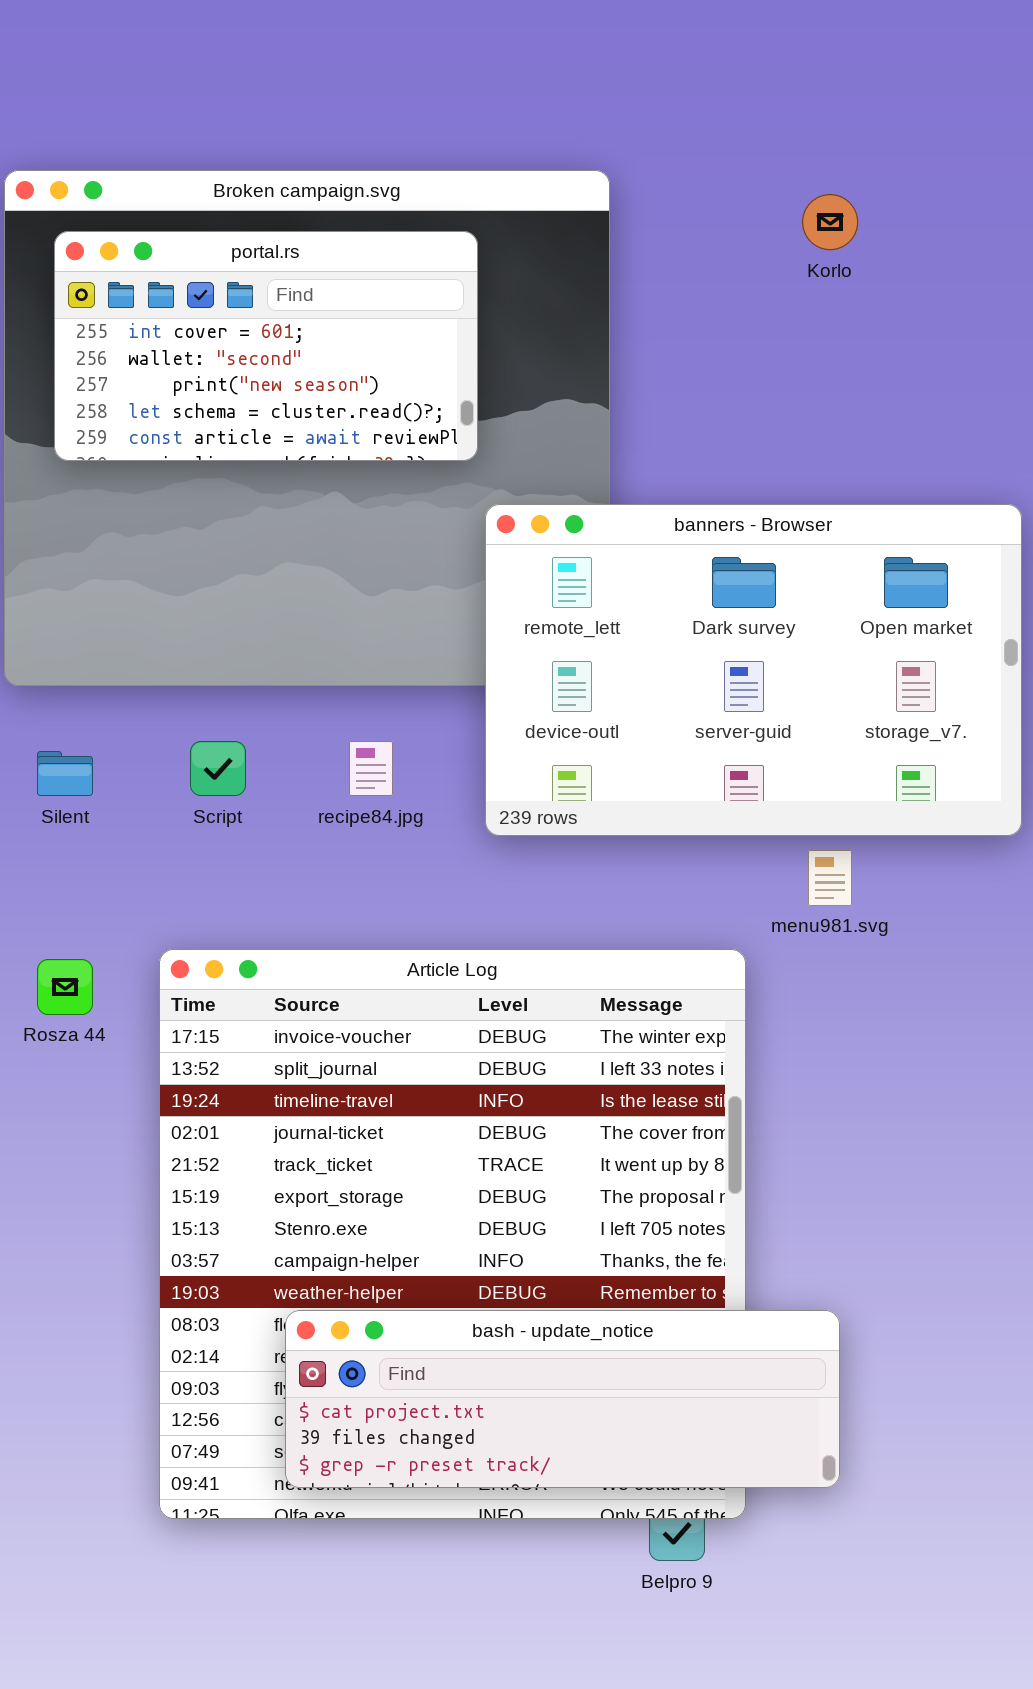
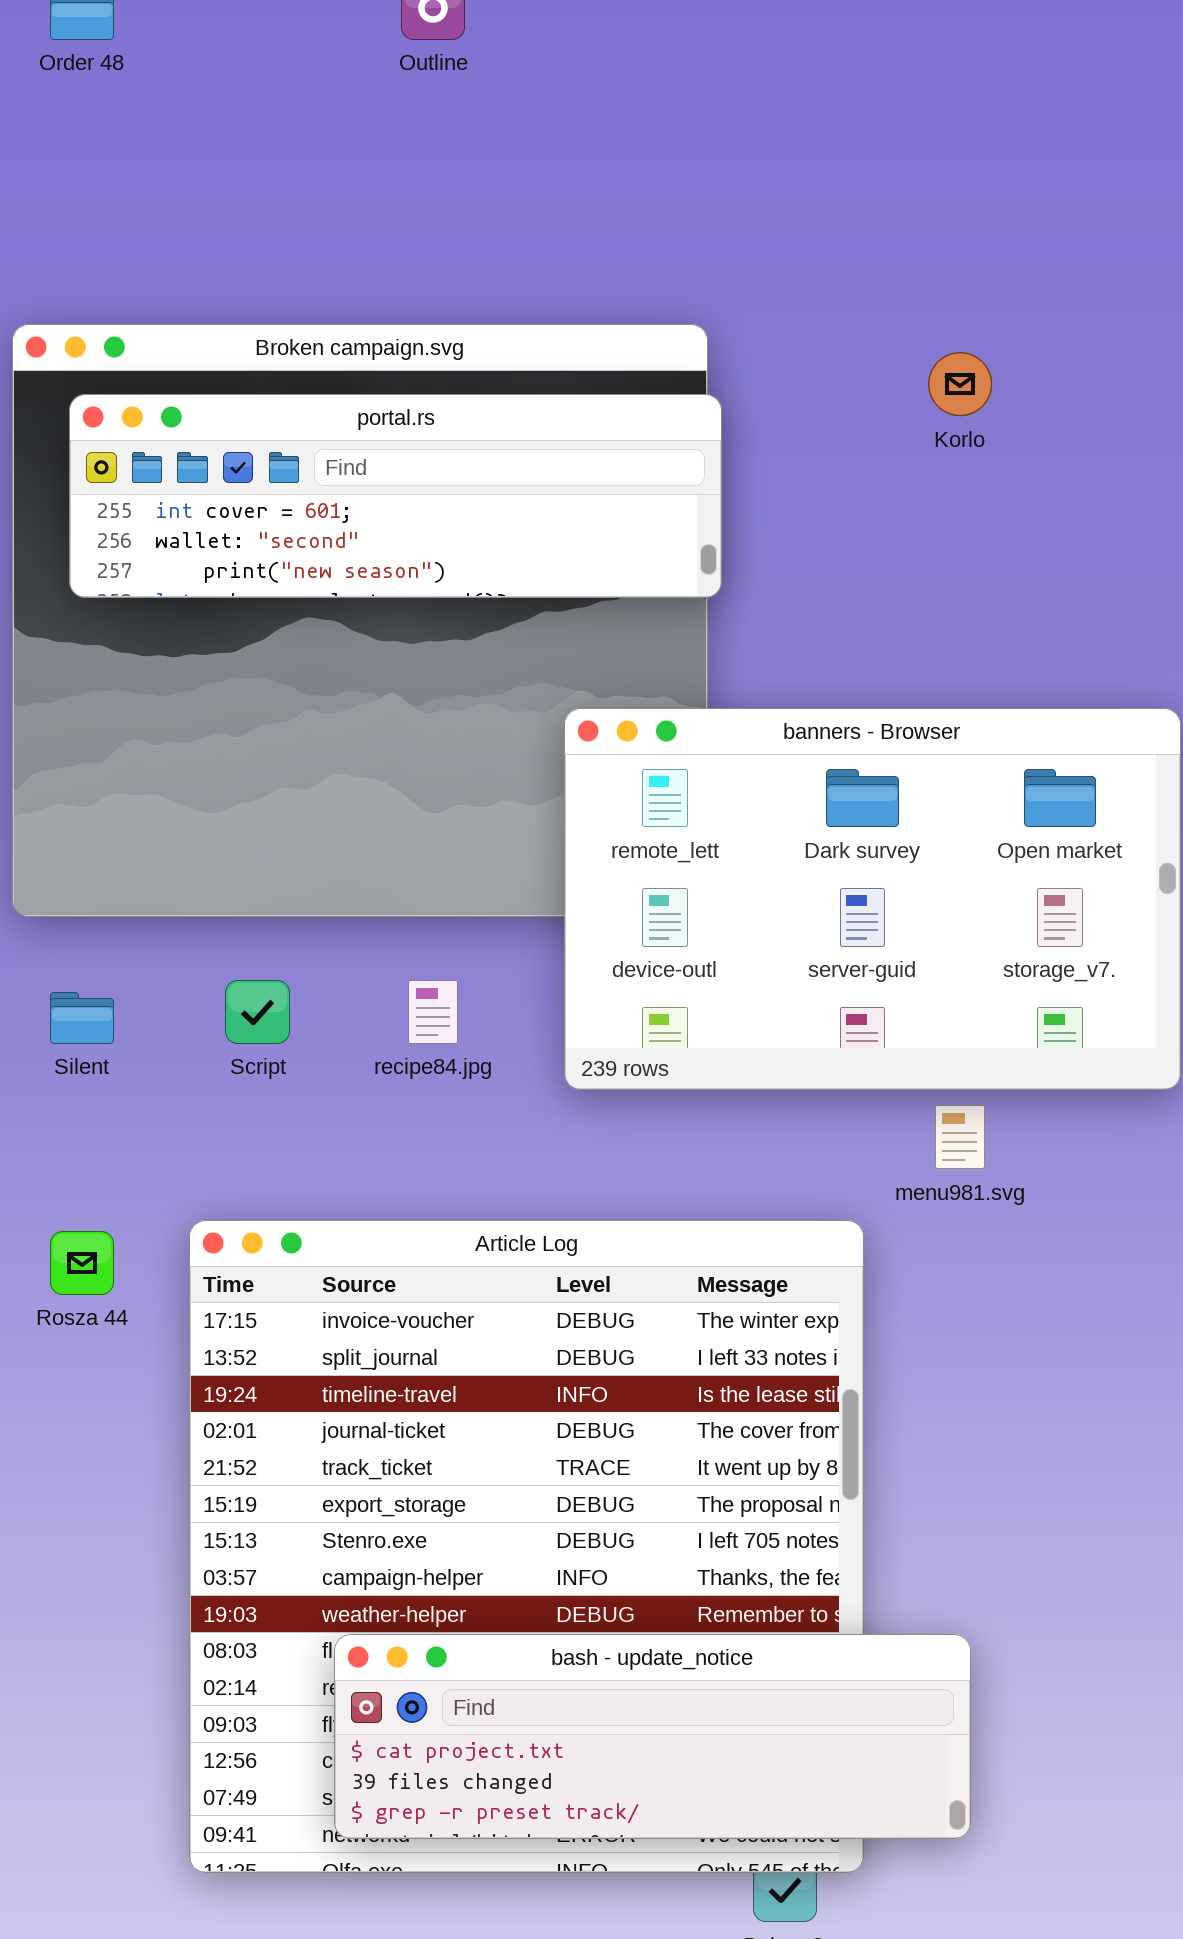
portal.rs: [54,231,478,461] -> [69,394,722,598], resized

